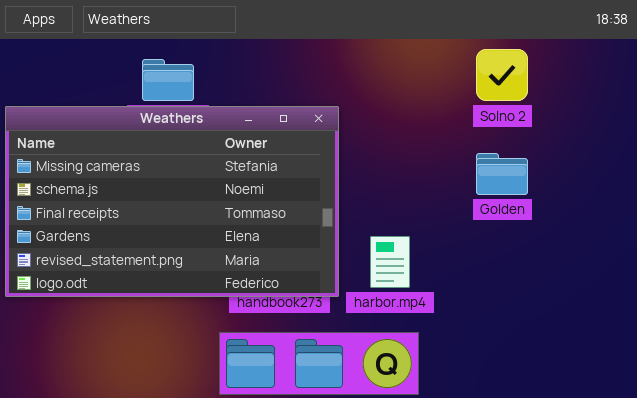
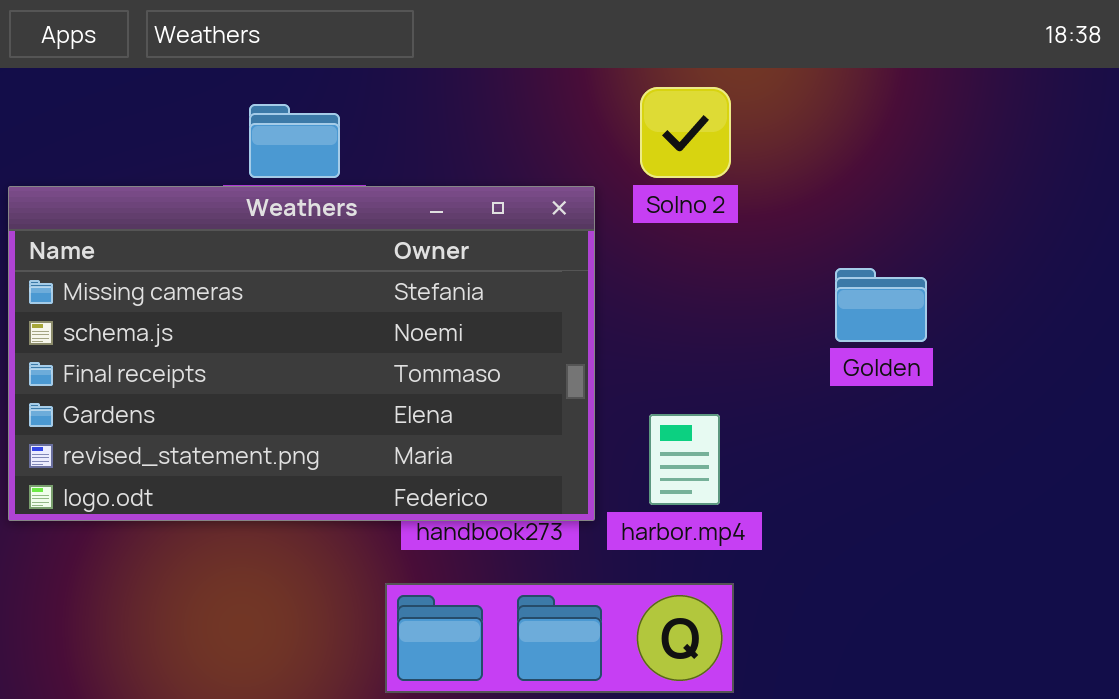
Solno 2: [476,49,528,101] -> [640,87,731,178], moved

